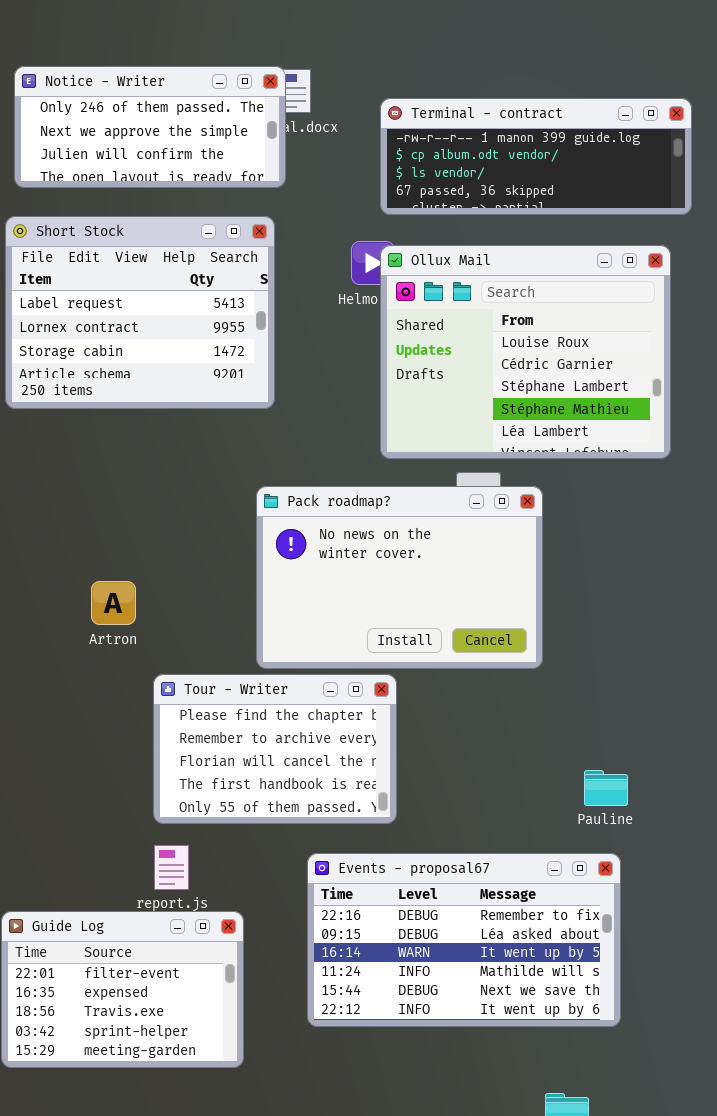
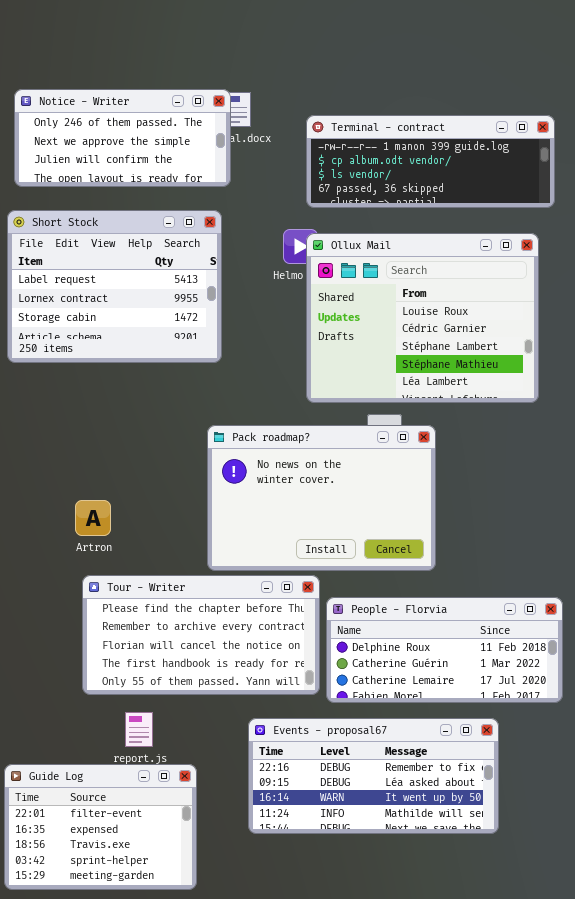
Tour - Writer: [153,674,397,824] -> [82,575,320,695], resized
People - Florvia: none -> [326,597,563,703], opened
Events - proposal67: [307,853,621,1027] -> [248,718,499,834], resized

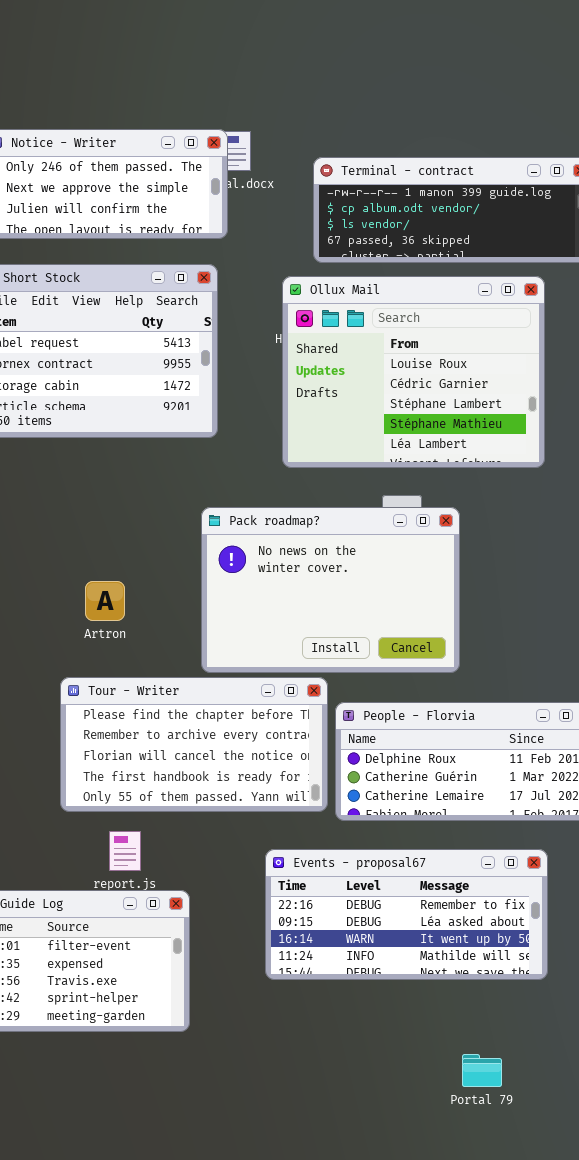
Ollux Mail: [306,233,539,403] -> [282,276,545,468], moved
Artron: [75,500,111,536] -> [85,581,125,621], moved
Events - proposal67: [248,718,499,834] -> [265,849,548,980], moved

